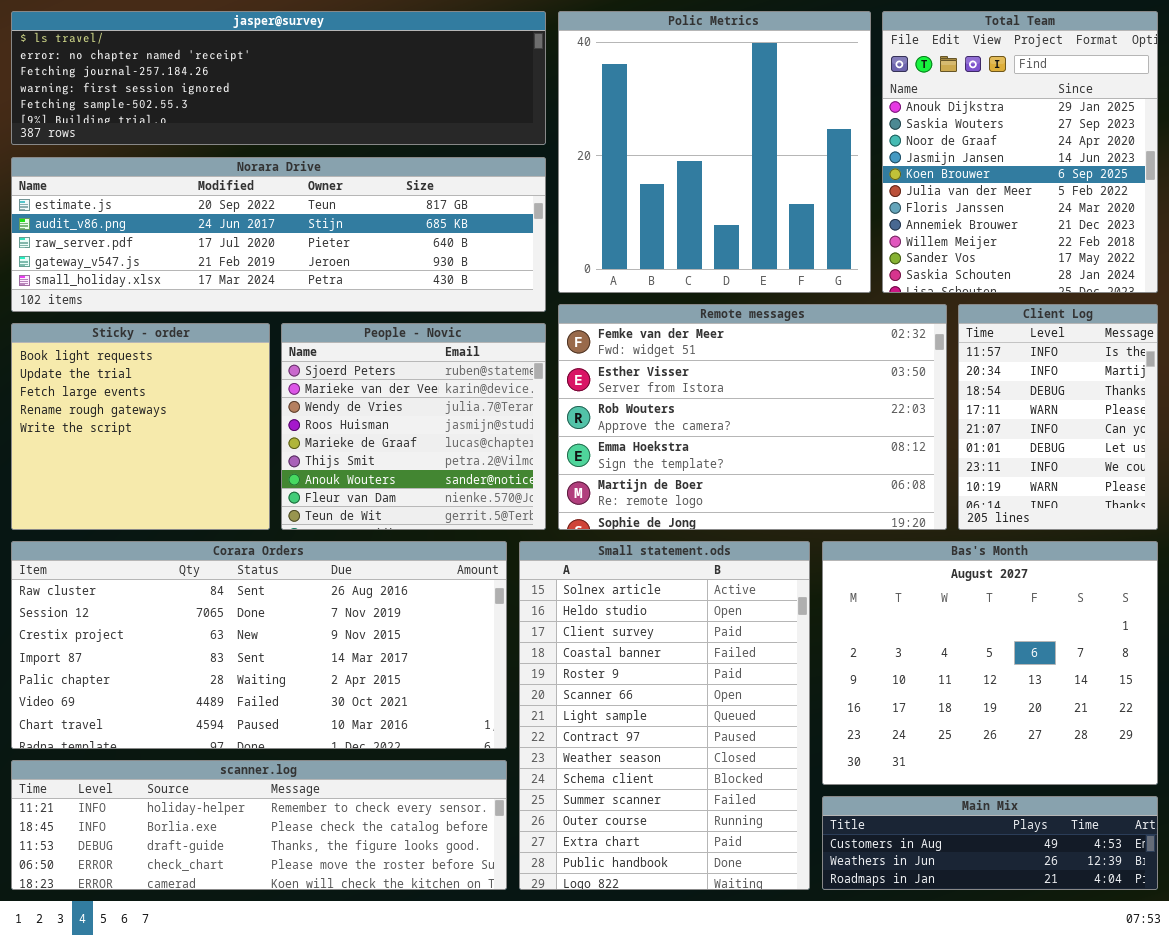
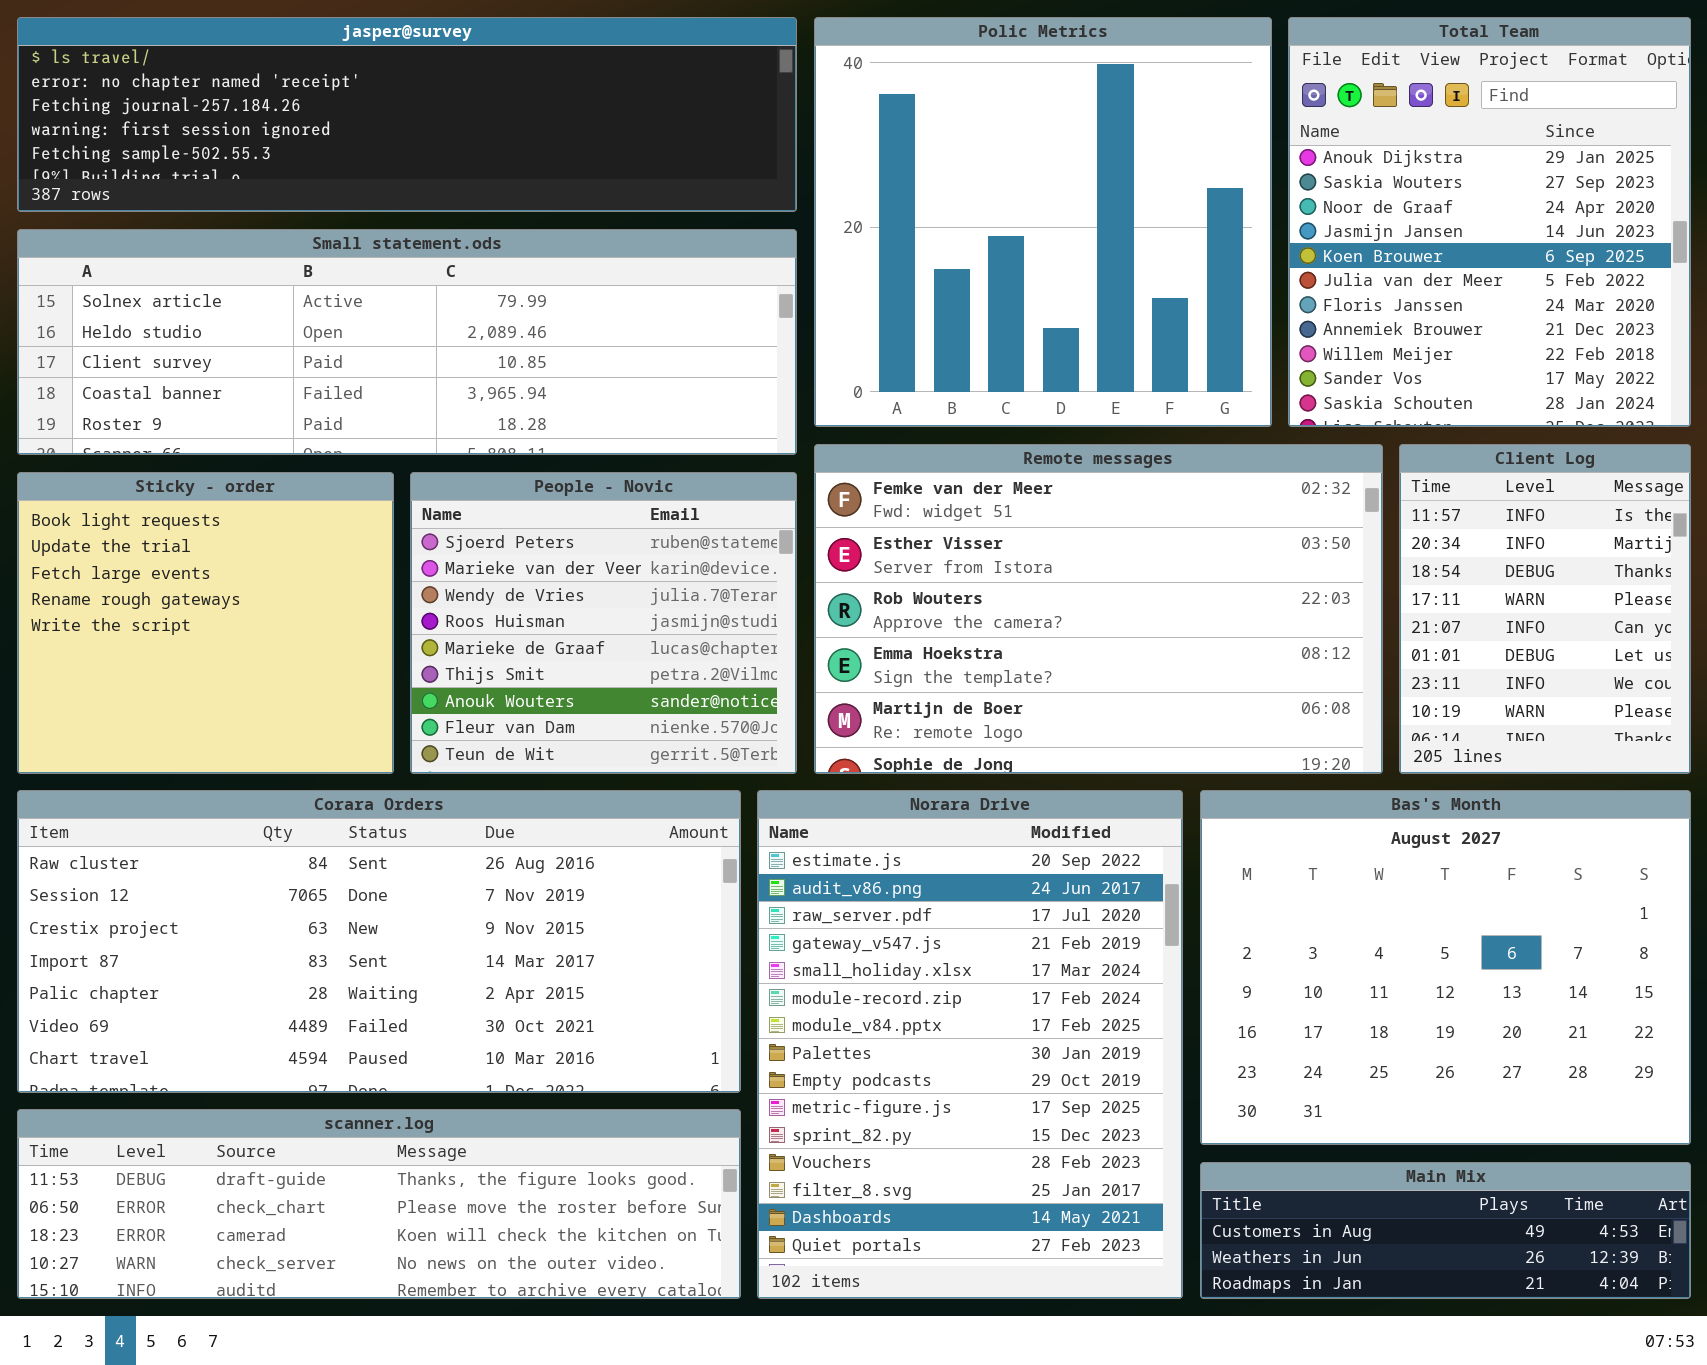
Norara Drive: [11,157,546,312] -> [757,790,1183,1299], moved, resized
Small statement.ods: [519,541,810,890] -> [17,229,797,455], moved, resized
scanner.log: [11,760,507,890] -> [17,1109,741,1299], scrolled down 2 rows

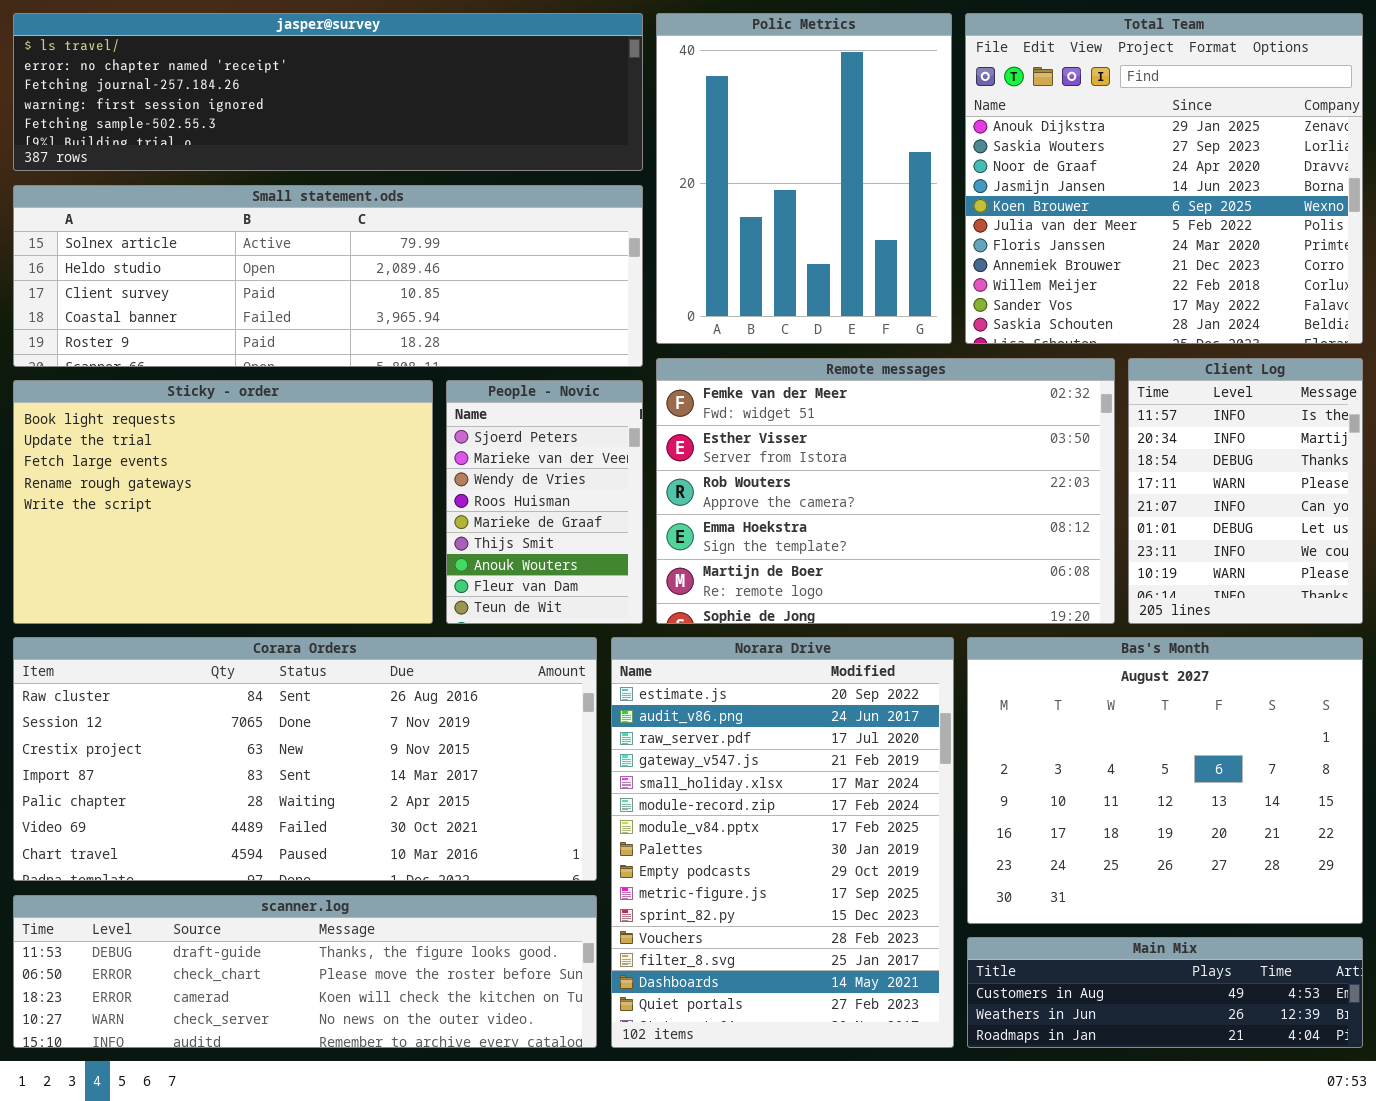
Polic Metrics: [814,17,1272,427] -> [656,13,952,344], resized
Total Team: [1288,17,1691,427] -> [965,13,1363,344], resized
Sticky - order: [17,472,394,774] -> [13,380,433,624], resized
People - Novic: [410,472,797,774] -> [446,380,643,624], resized

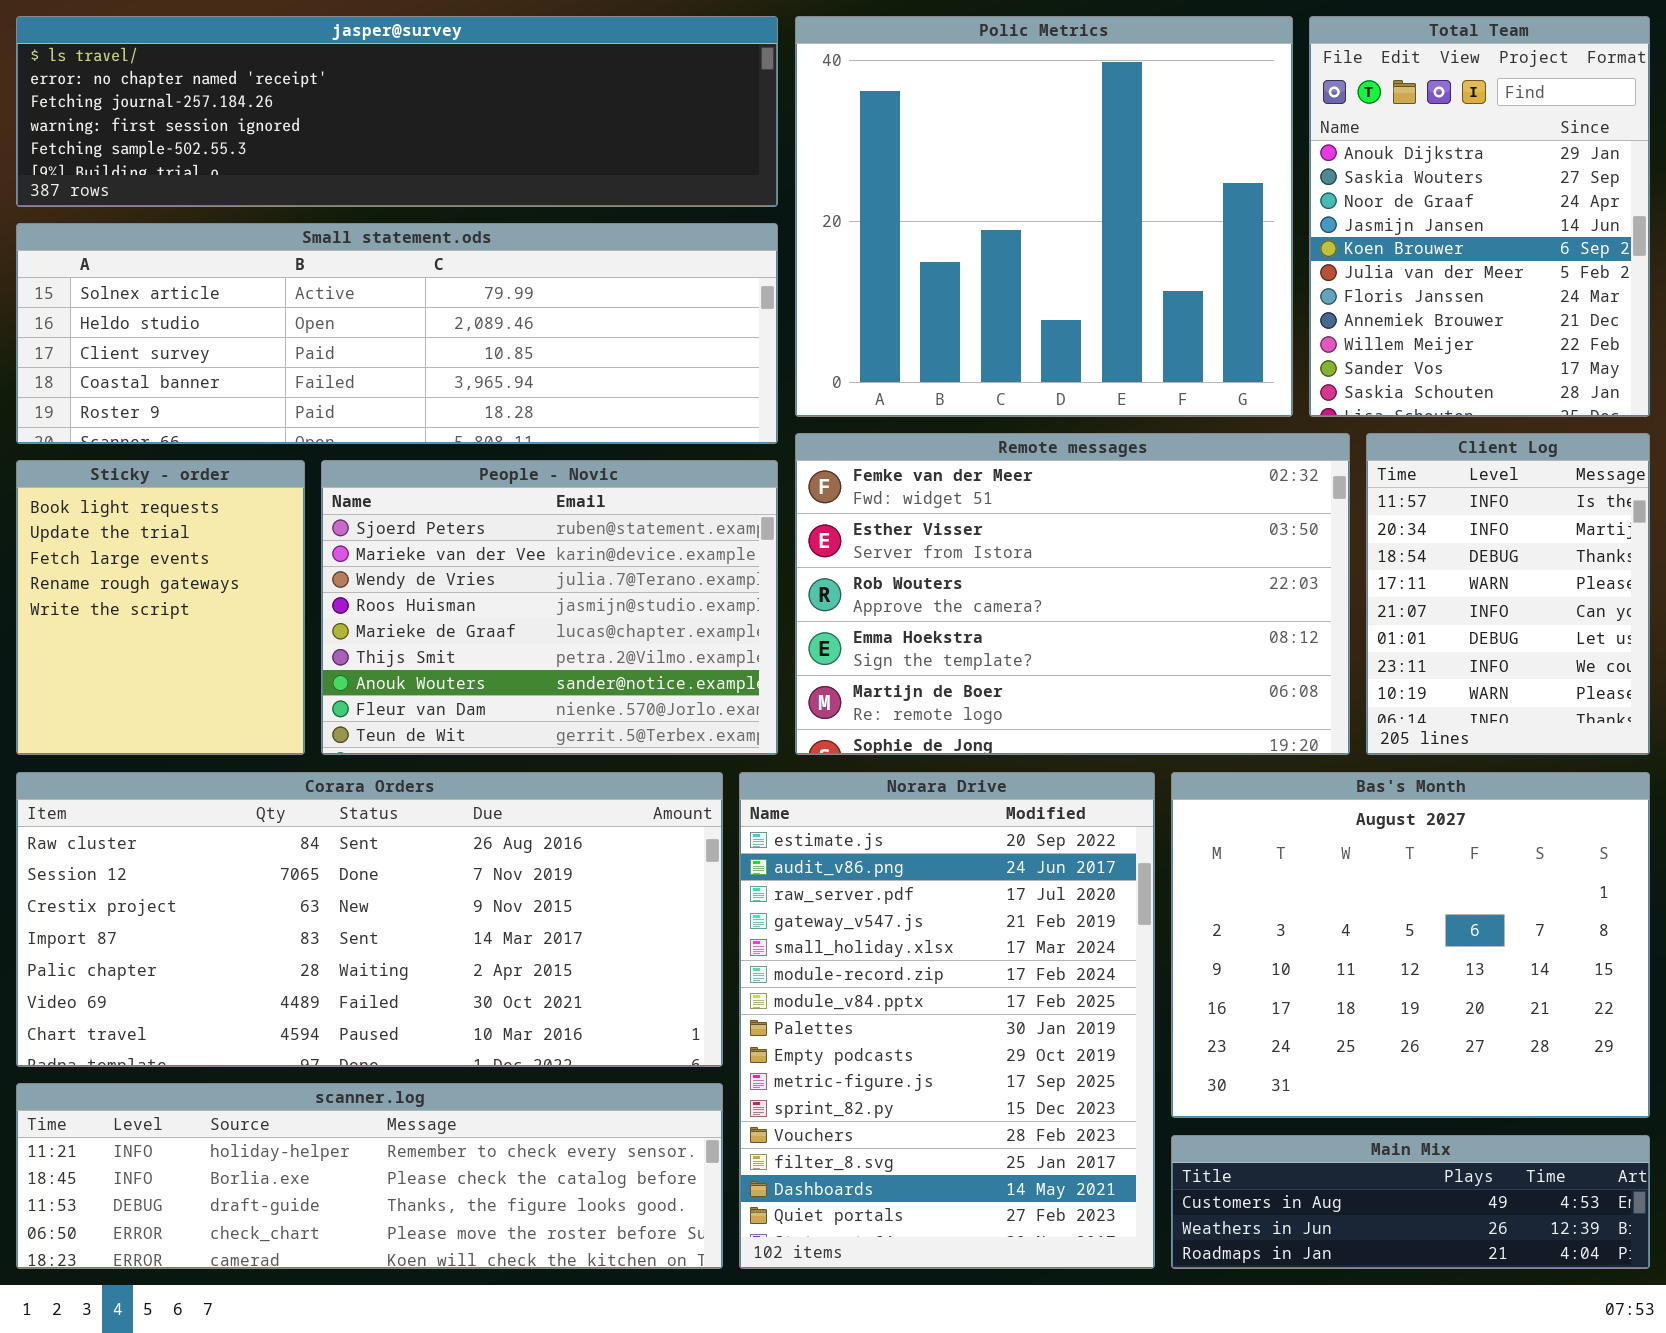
Polic Metrics: [656,13,952,344] -> [795,16,1293,417], resized
Total Team: [965,13,1363,344] -> [1309,16,1650,417], resized
Sticky - order: [13,380,433,624] -> [16,460,305,755], resized
People - Novic: [446,380,643,624] -> [321,460,778,755], resized
scanner.log: [13,895,597,1048] -> [16,1083,723,1269], scrolled up 2 rows

